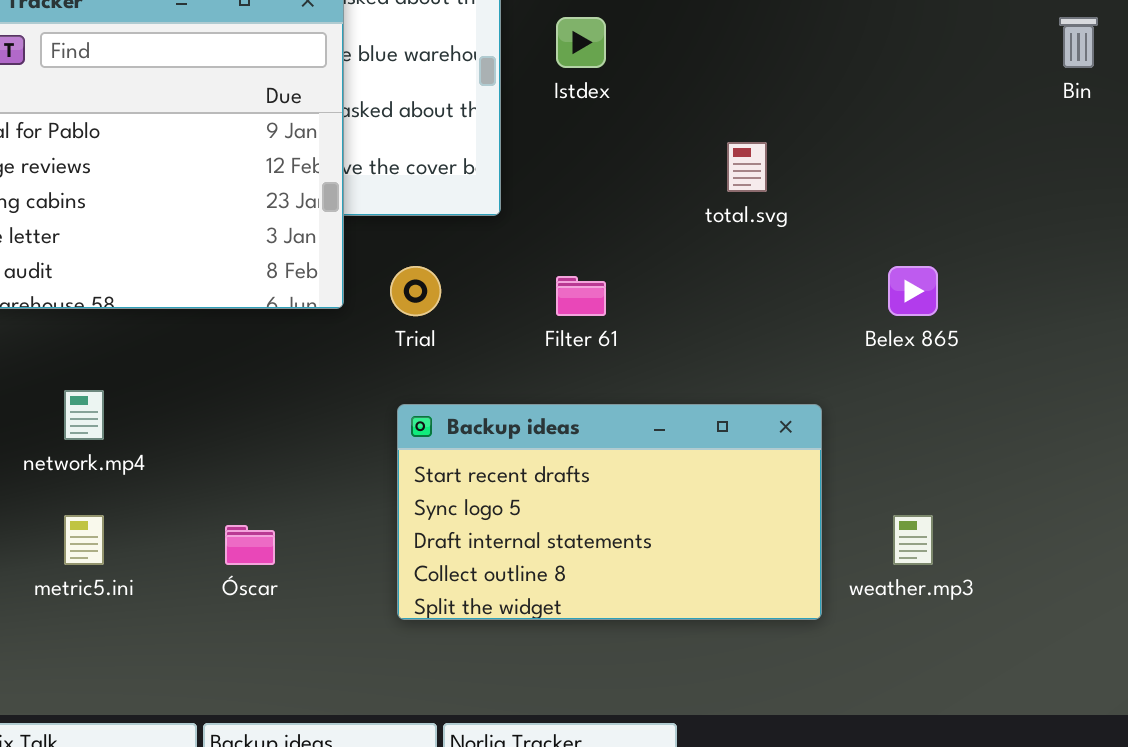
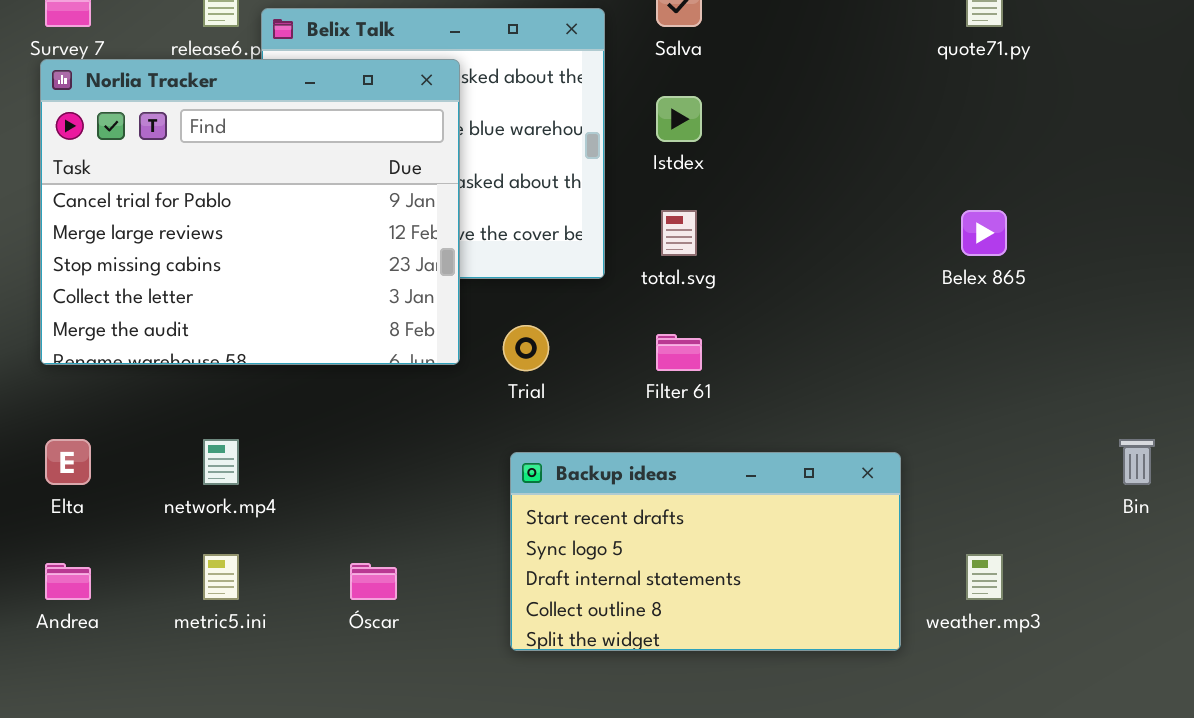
Bin: [1059,17,1098,68] -> [1119,439,1155,485], moved
total.svg: [727,142,767,192] -> [661,210,697,256], moved
Belex 865: [888,266,938,316] -> [961,210,1007,256], moved

